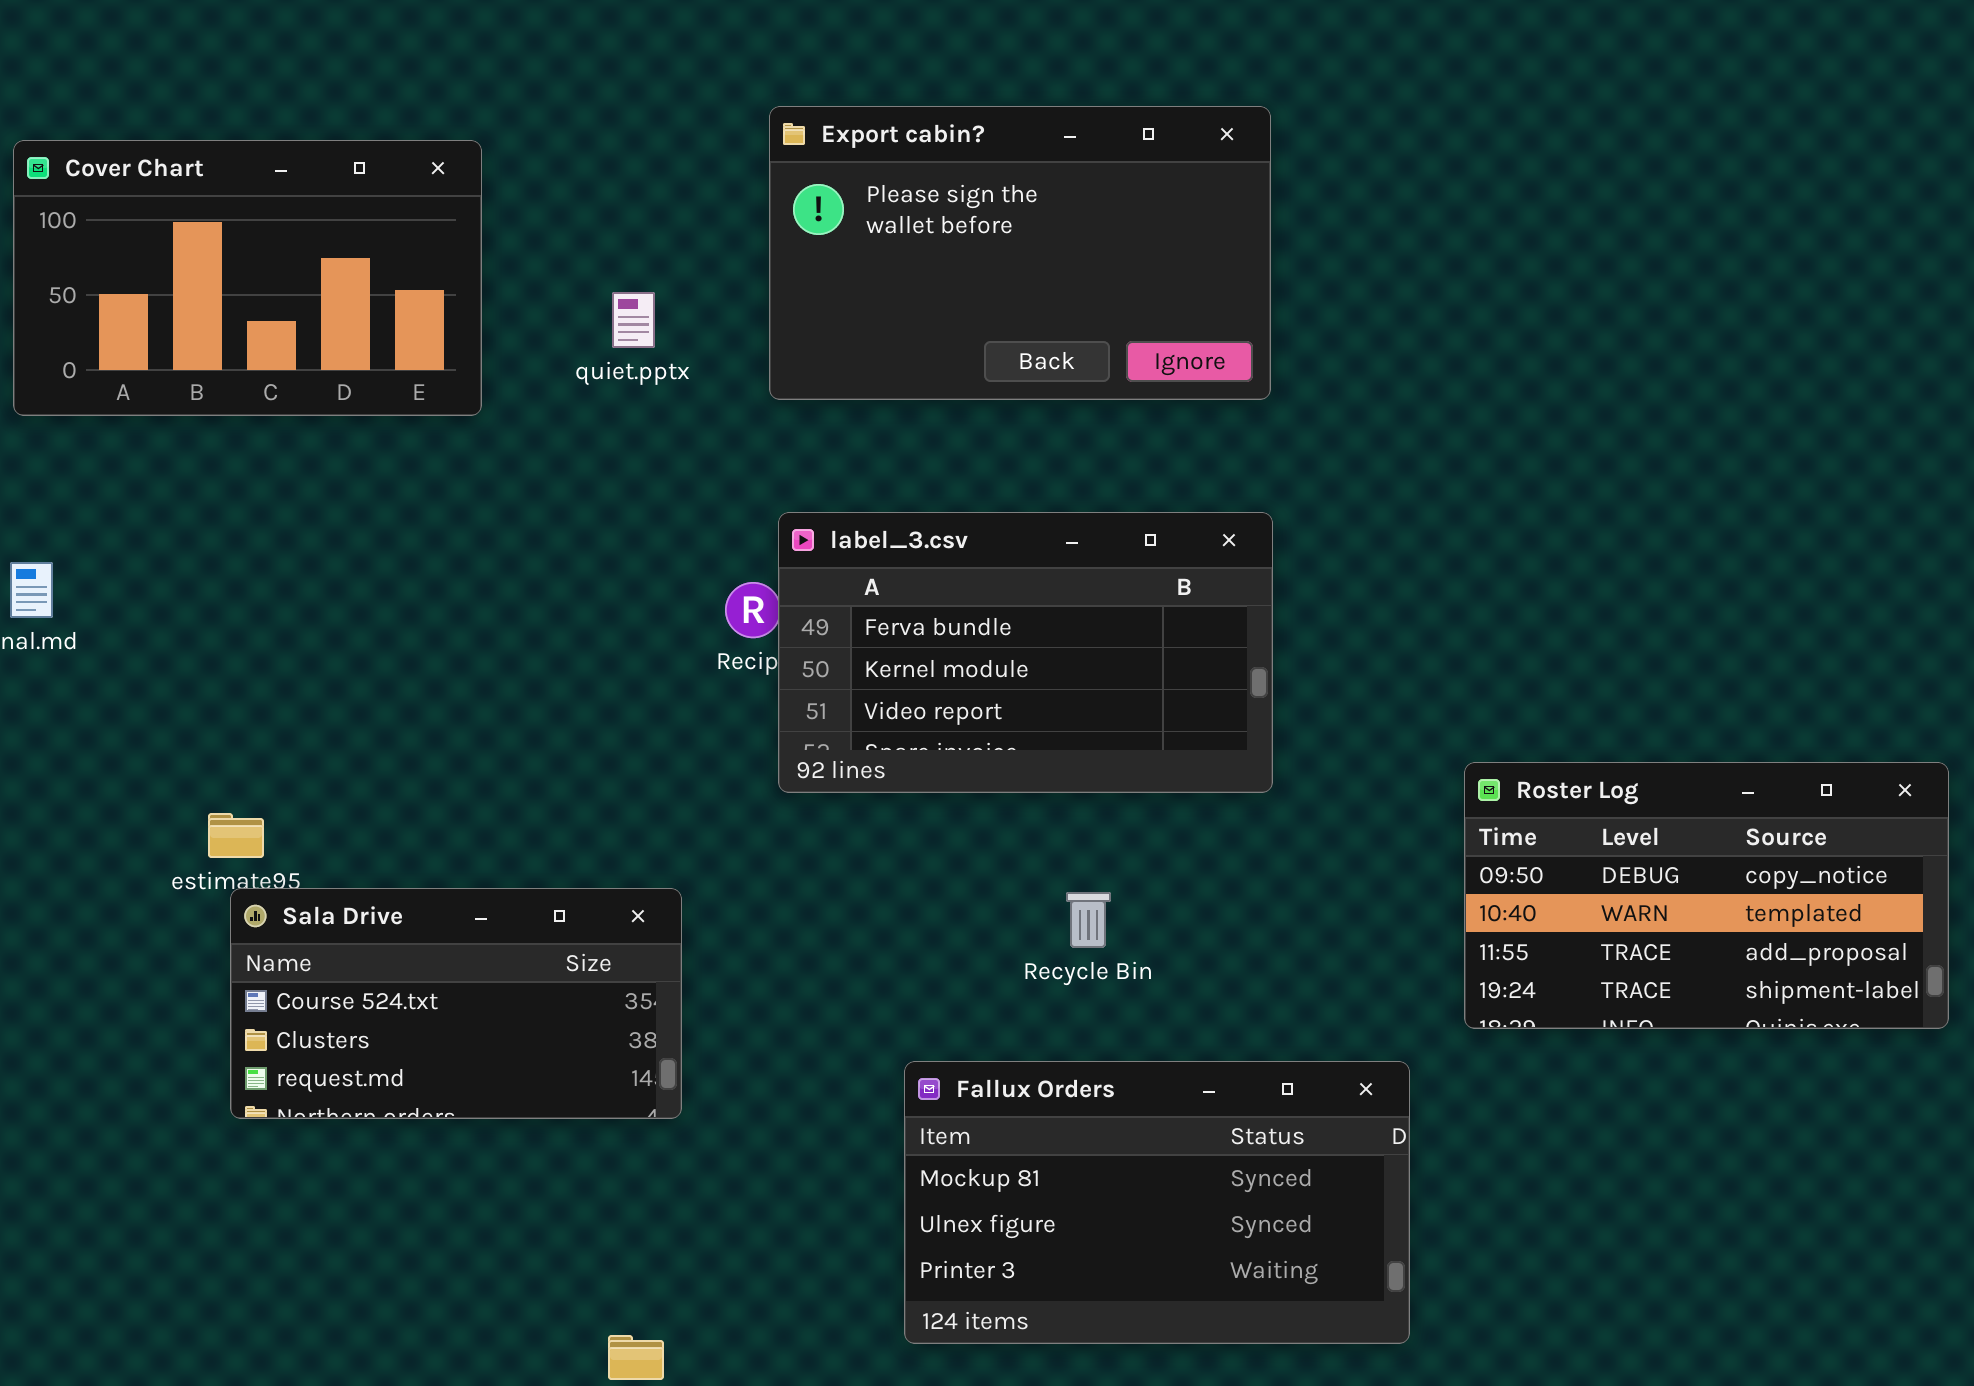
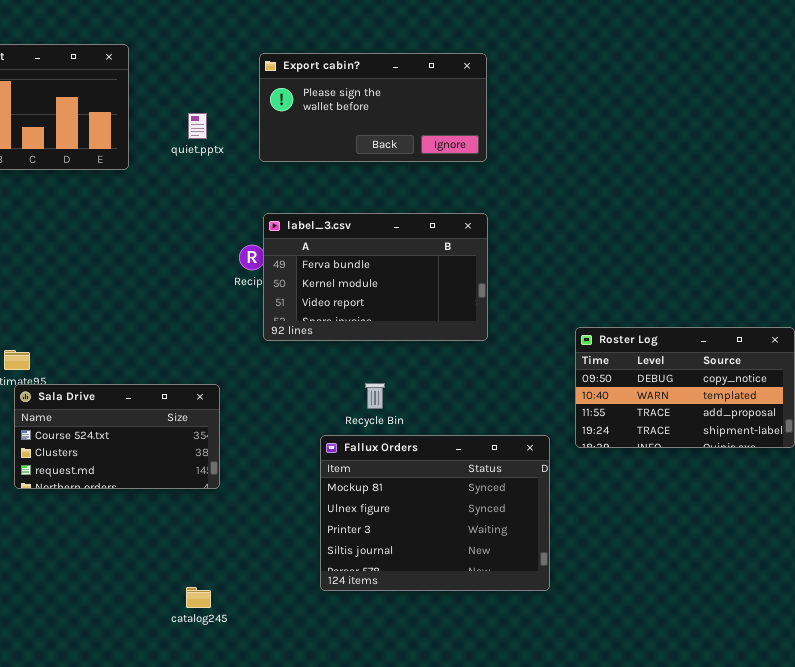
Export cabin?: [769,106,1271,400] -> [259,53,487,162], resized
Recycle Bin: [1066,892,1111,948] -> [365,383,385,409], moved
Fallux Orders: [904,1061,1410,1344] -> [320,435,550,591], resized

